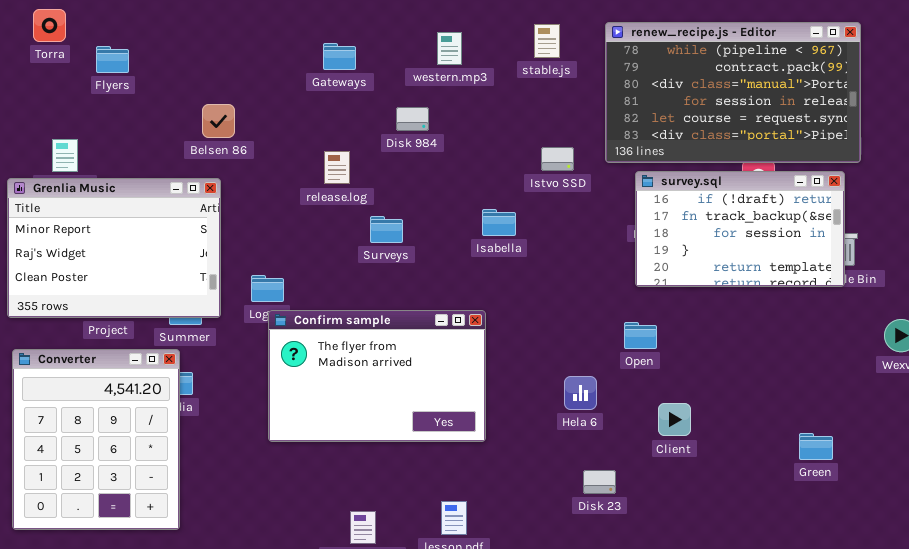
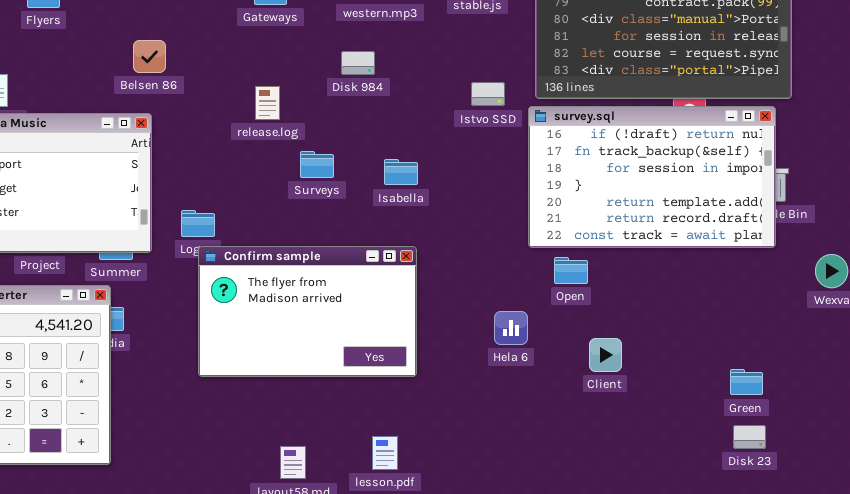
Disk 984: [396,107,429,131] -> [341,51,375,75], moved
survey.sql: [635,171,845,287] -> [528,106,776,248], resized
Isabella: [482,209,516,236] -> [384,159,418,185], moved
Disk 23: [583,470,616,494] -> [733,425,766,449], moved

